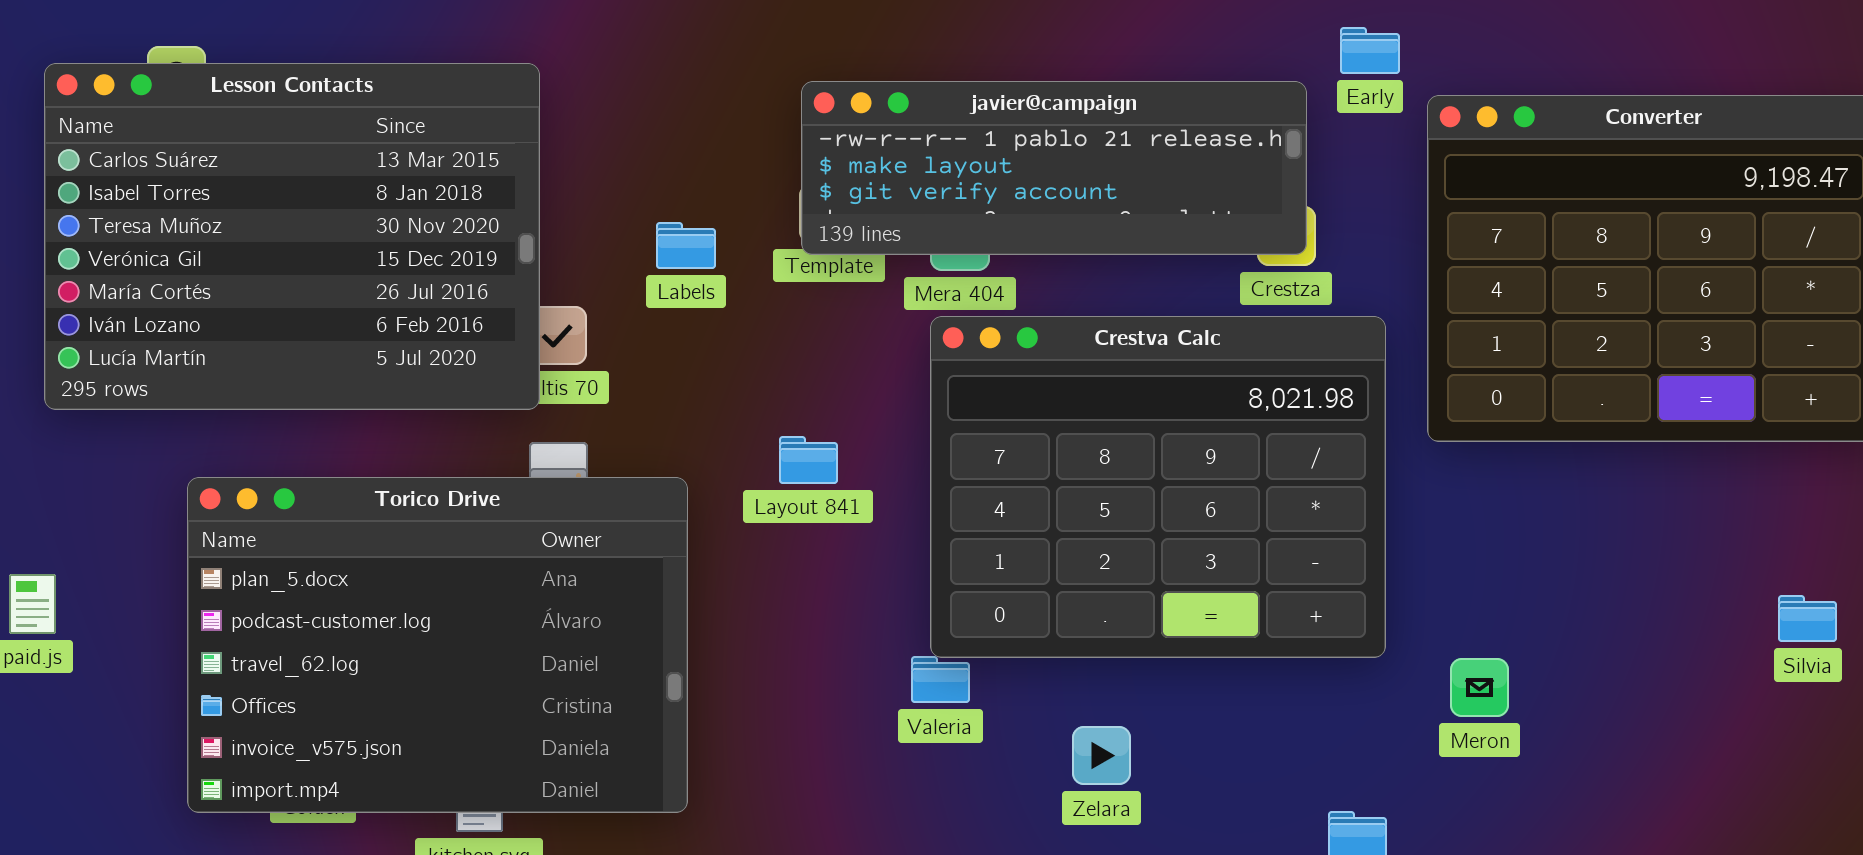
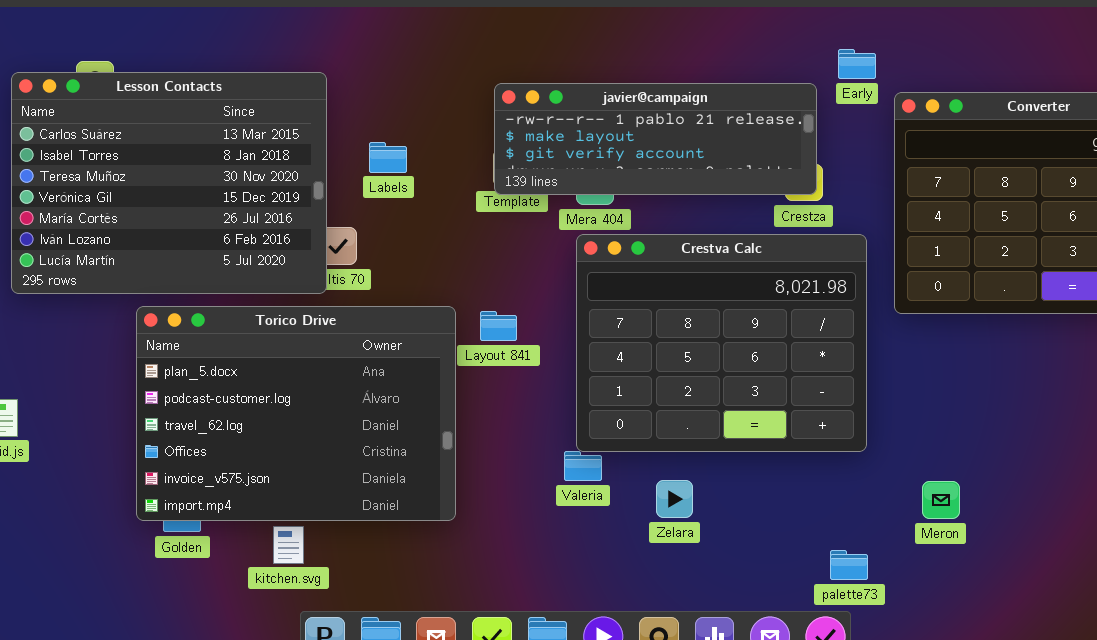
Labels: [656,222,716,269] -> [369,142,407,173], moved
Torico Drive: [187,477,688,813] -> [136,306,456,521], moved
Meron: [1450,658,1509,717] -> [922,481,960,519], moved
Zelara: [1072,726,1131,785] -> [656,480,693,518], moved

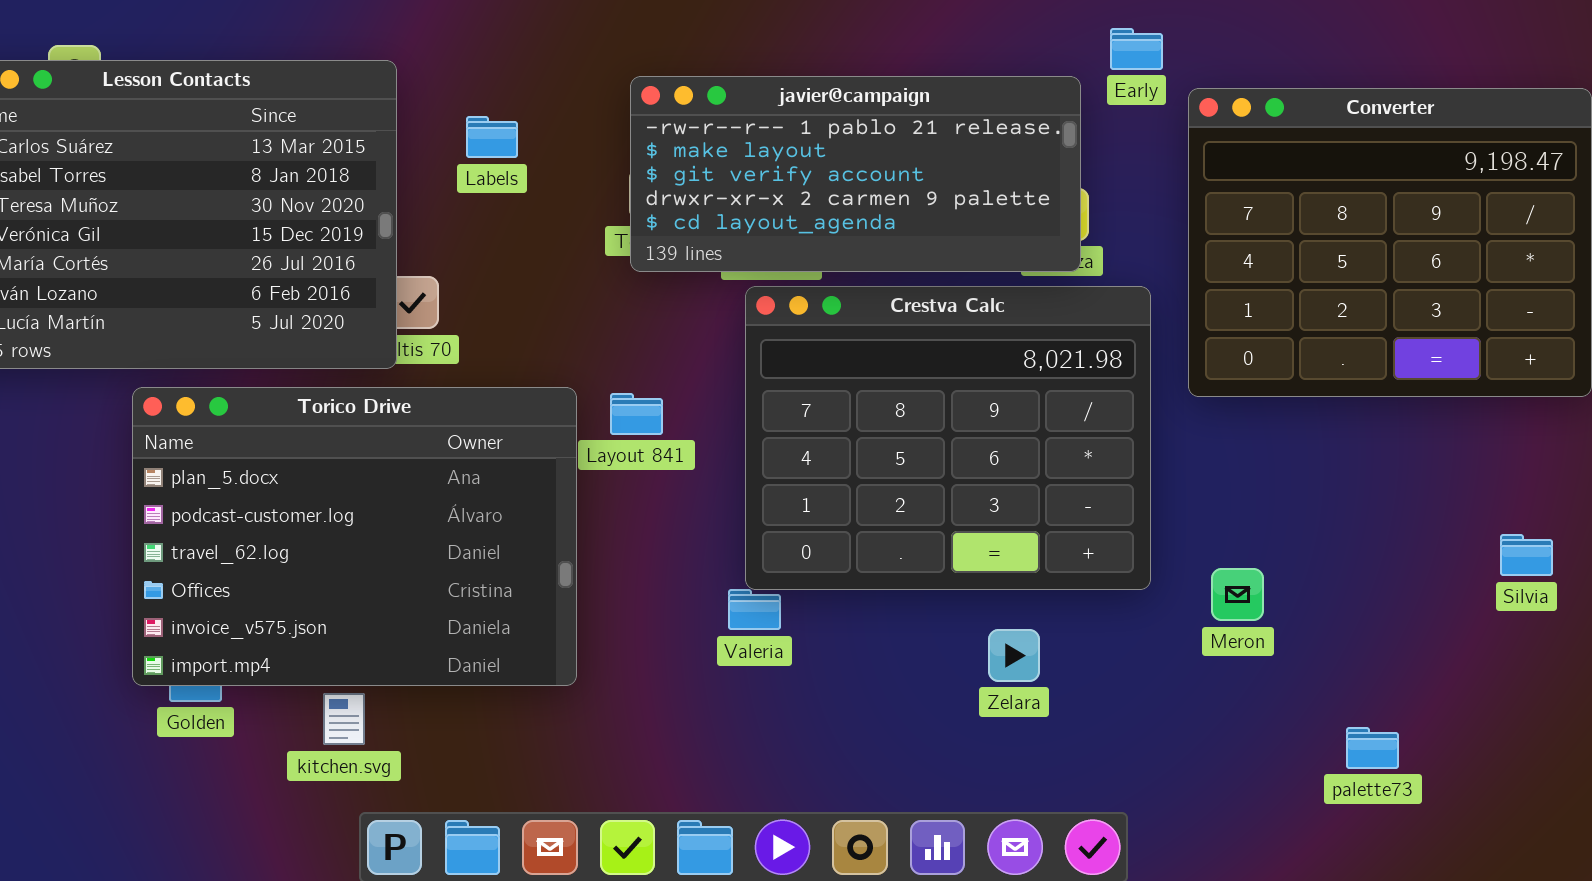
javier@campaign: [494,83,817,195] -> [630,76,1081,272], resized
Labels: [369,142,407,173] -> [466,116,518,158], moved
Zelara: [656,480,693,518] -> [988,629,1040,682], moved
Meron: [922,481,960,519] -> [1211,568,1264,621], moved
palette73: [830,550,868,580] -> [1346,727,1399,769], moved

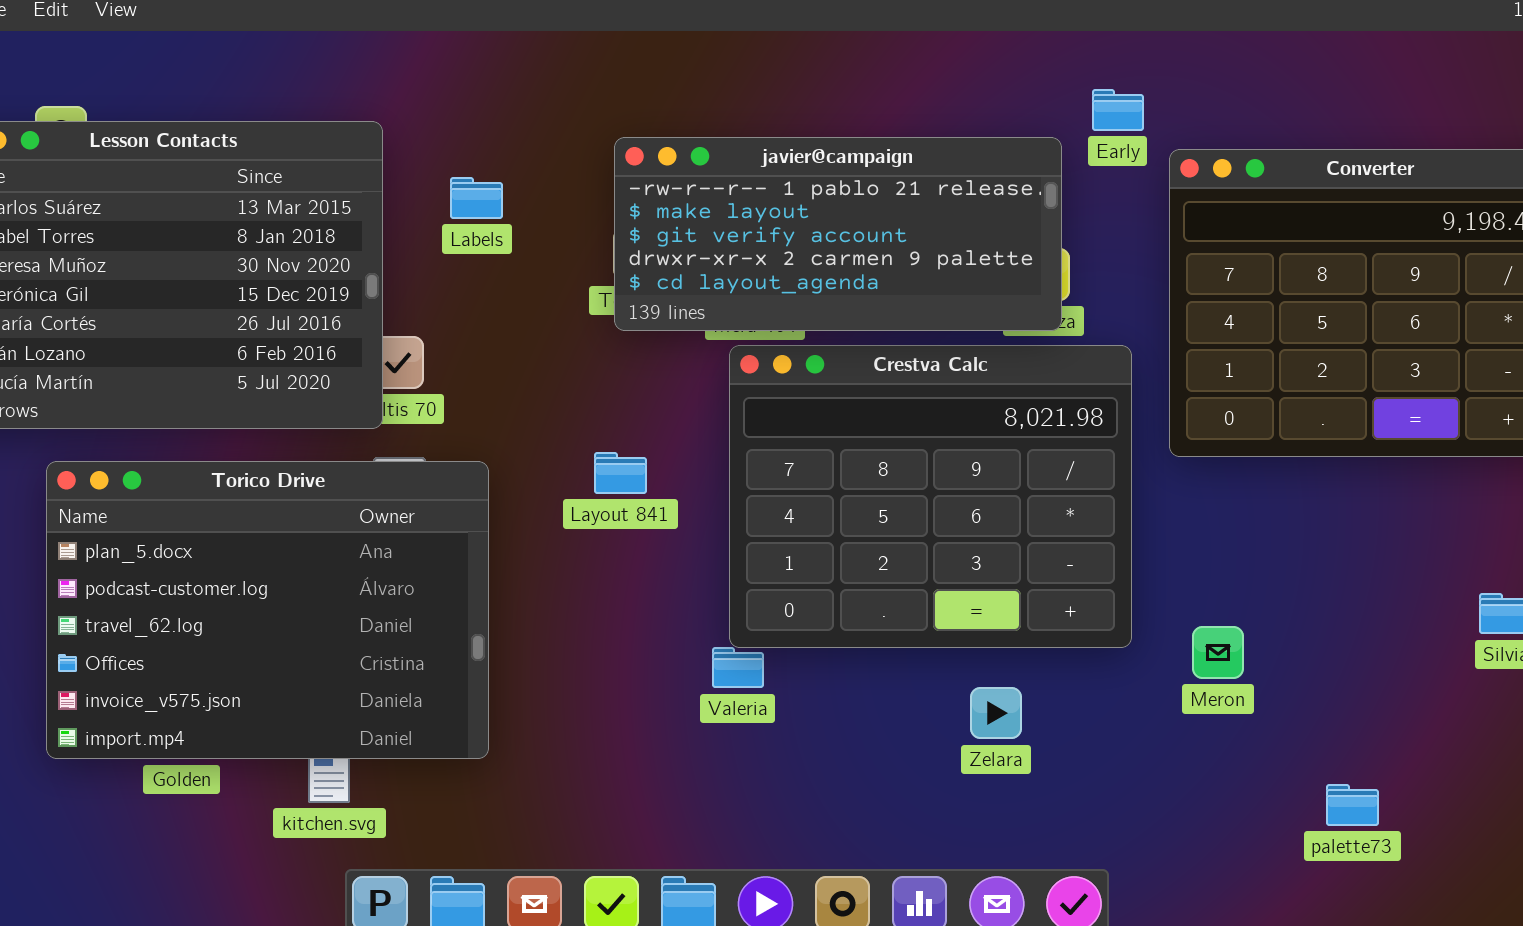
Torico Drive: [132,387,577,686] -> [46,461,489,759], moved

